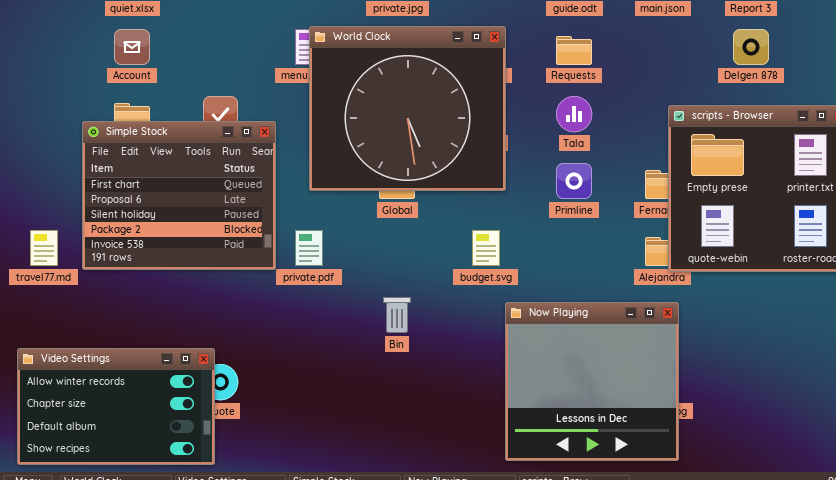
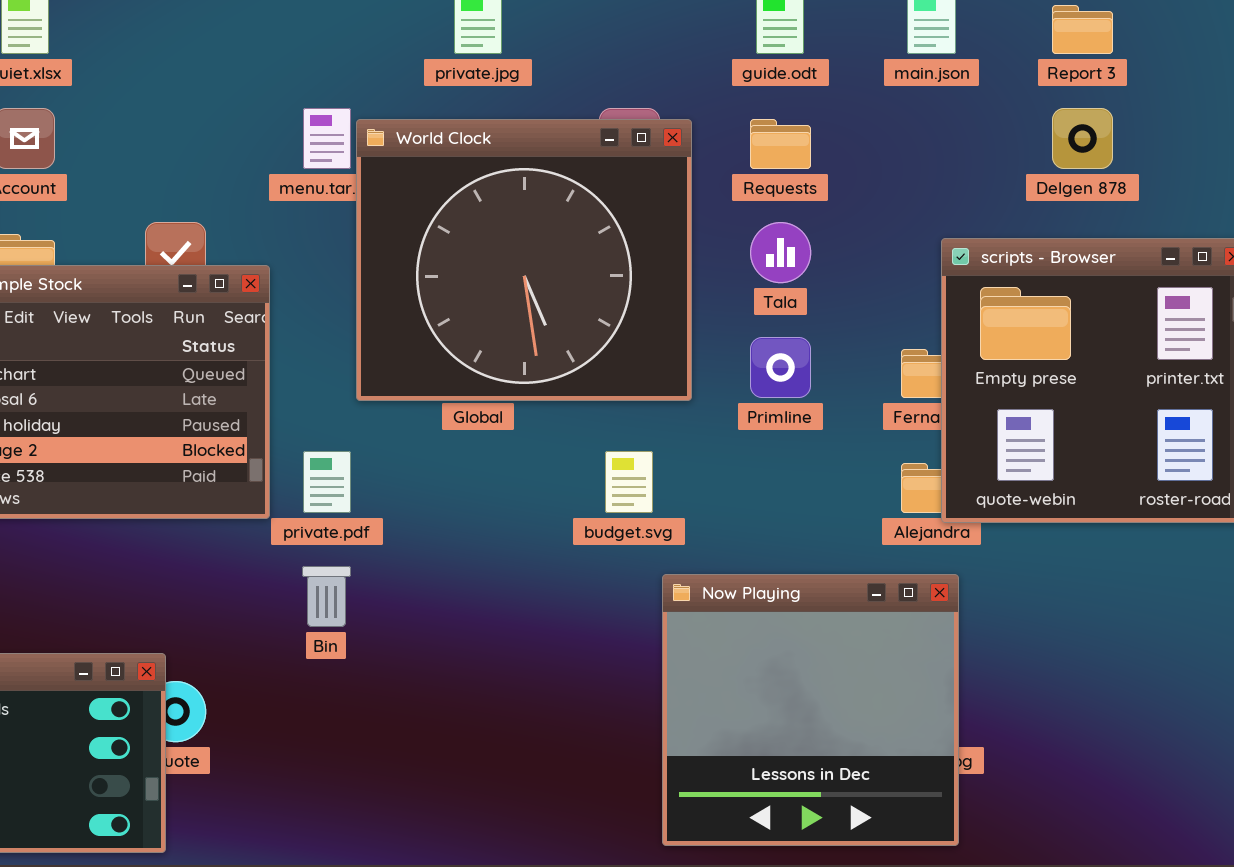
World Clock: [309,26,506,191] -> [356,119,692,401], moved
Bin: [383,297,411,333] -> [302,566,351,627], moved

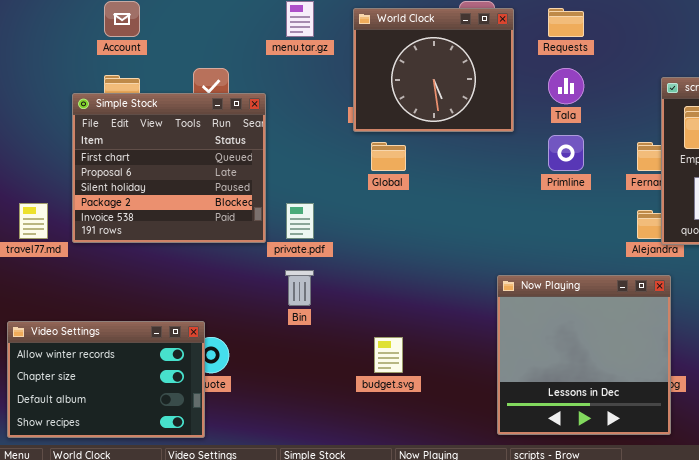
World Clock: [356,119,692,401] -> [353,8,514,132], resized
budget.svg: [605,451,653,513] -> [374,337,403,373], moved

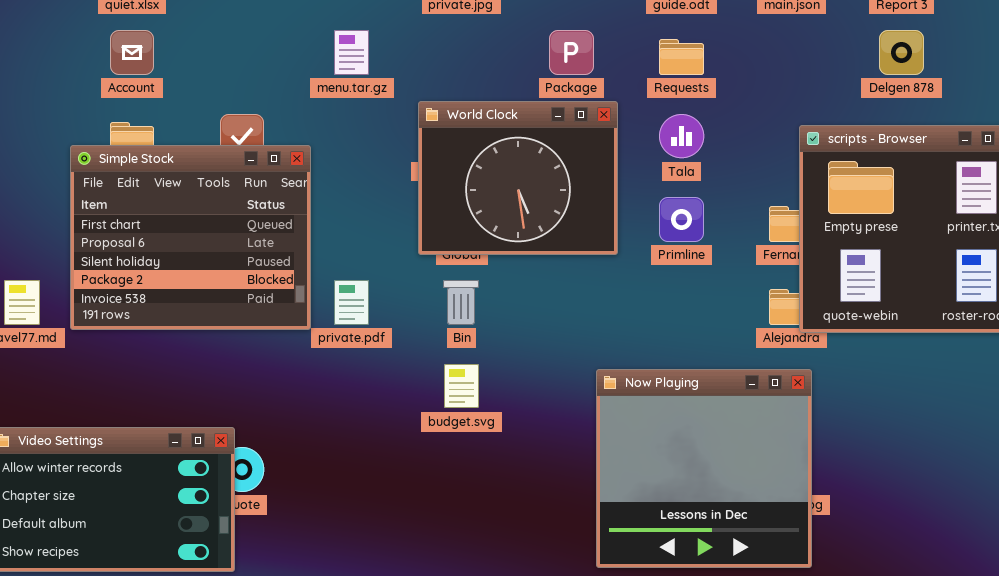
World Clock: [353,8,514,132] -> [418,101,618,255], moved
Bin: [285,270,314,306] -> [443,280,479,325], moved
budget.svg: [374,337,403,373] -> [444,364,479,408], moved

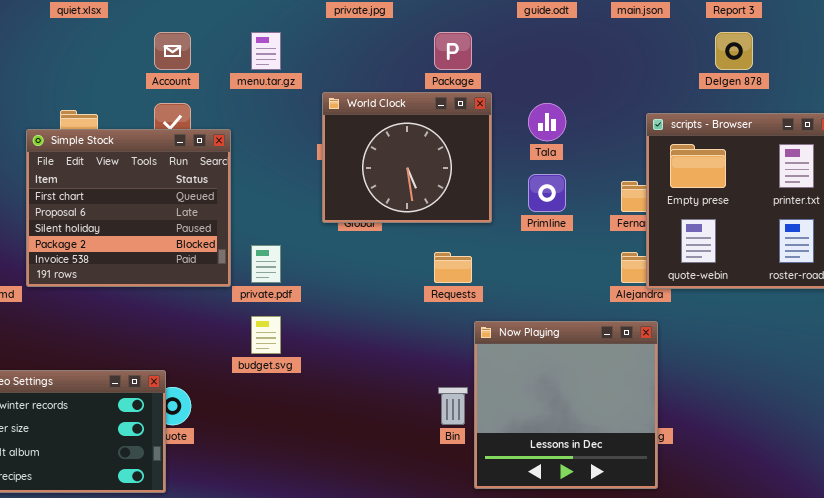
Account: [110,30,154,75] -> [154,32,191,70], moved
Requests: [659,39,704,75] -> [434,252,472,283], moved
Bin: [443,280,479,325] -> [438,387,468,425], moved
budget.svg: [444,364,479,408] -> [251,316,281,354], moved

